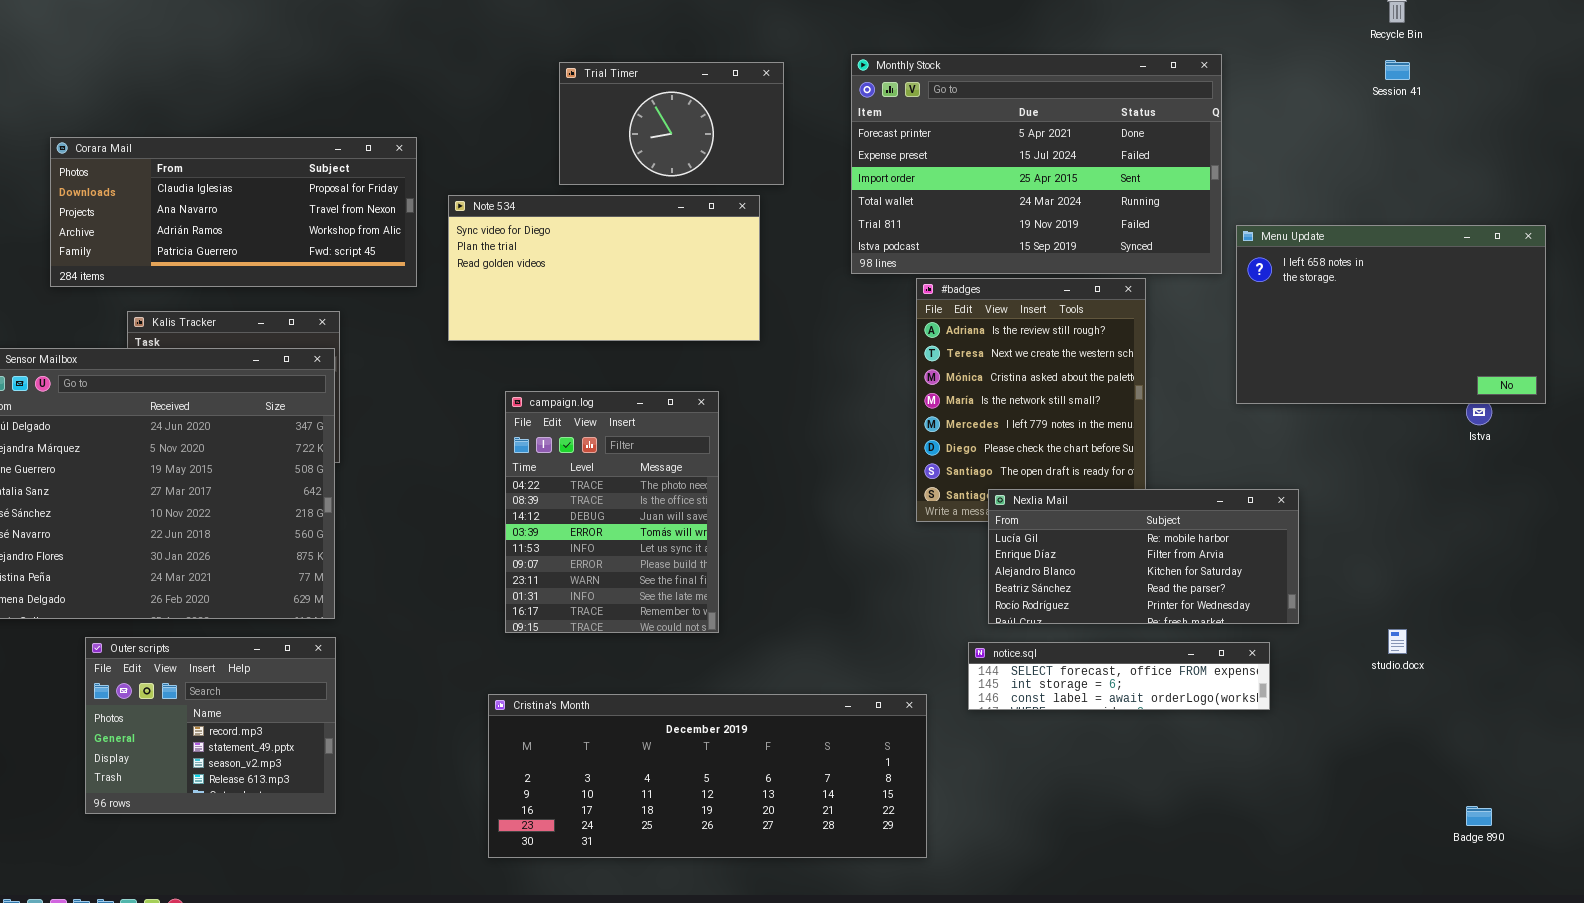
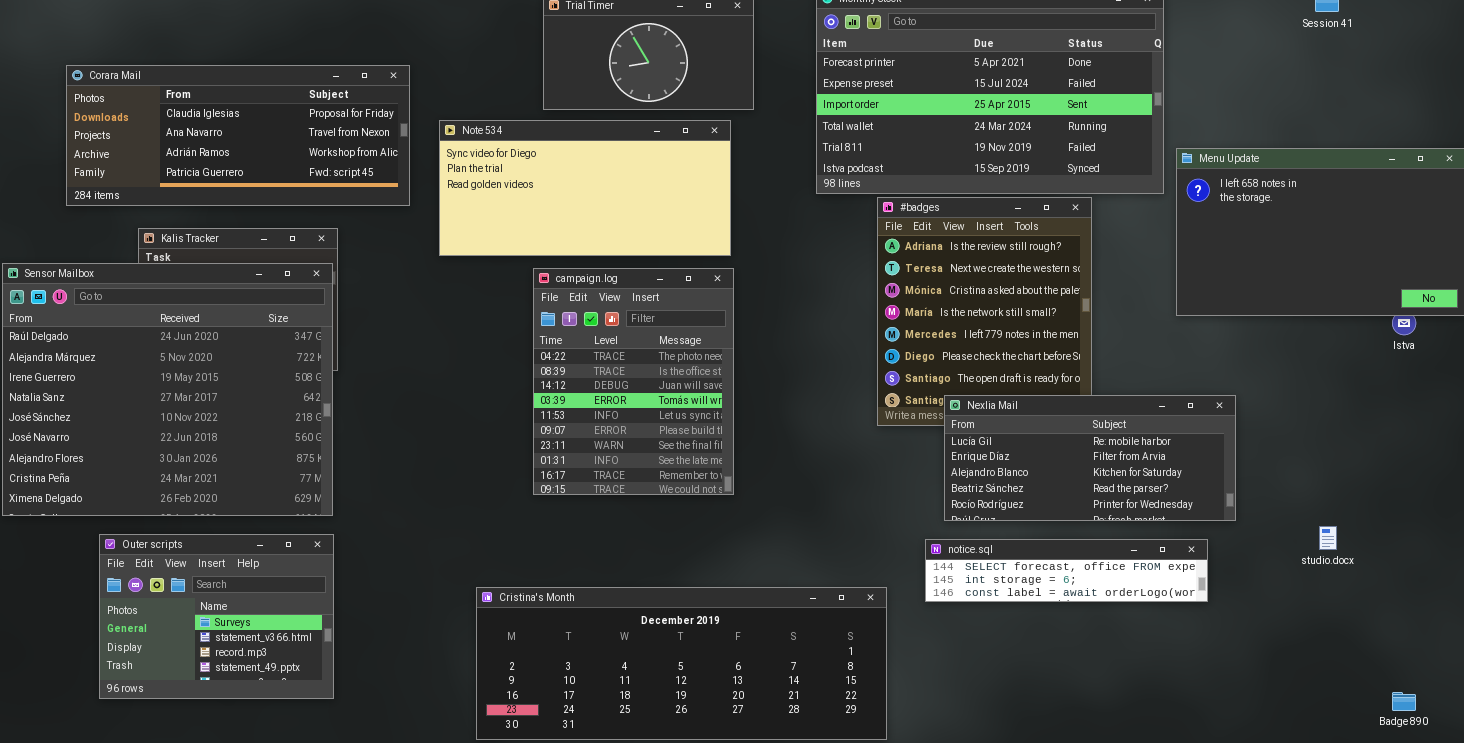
campaign.log: [505,391,719,633] -> [533,268,734,495], moved
Outer scripts: [85,637,336,814] -> [99,534,334,699], scrolled up 2 rows

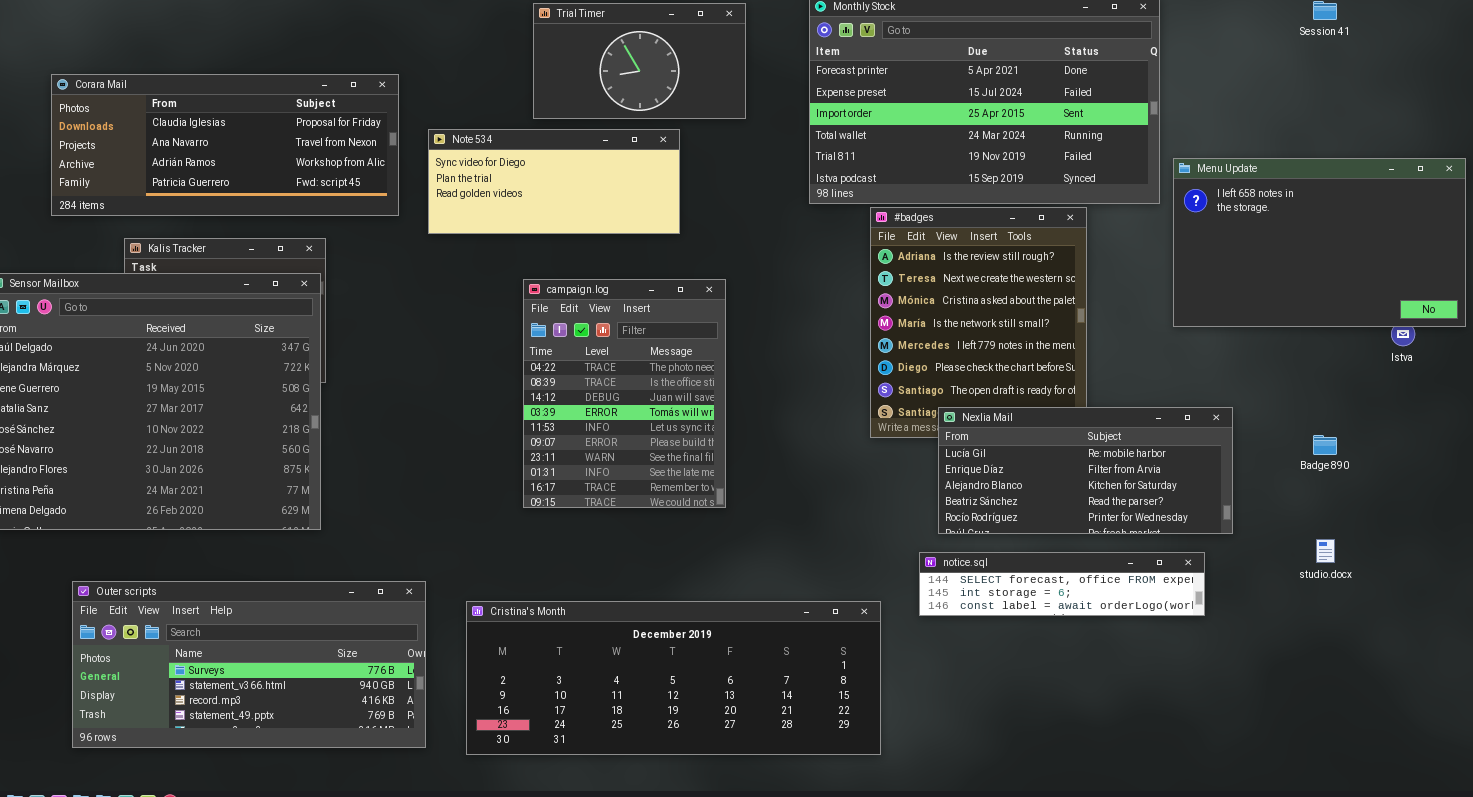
Note 534: [439,120,731,256] -> [428,129,680,234], resized
Outer scripts: [99,534,334,699] -> [72,581,426,748], moved, resized
Badge 890: [1392,692,1416,711] -> [1313,435,1337,455], moved

